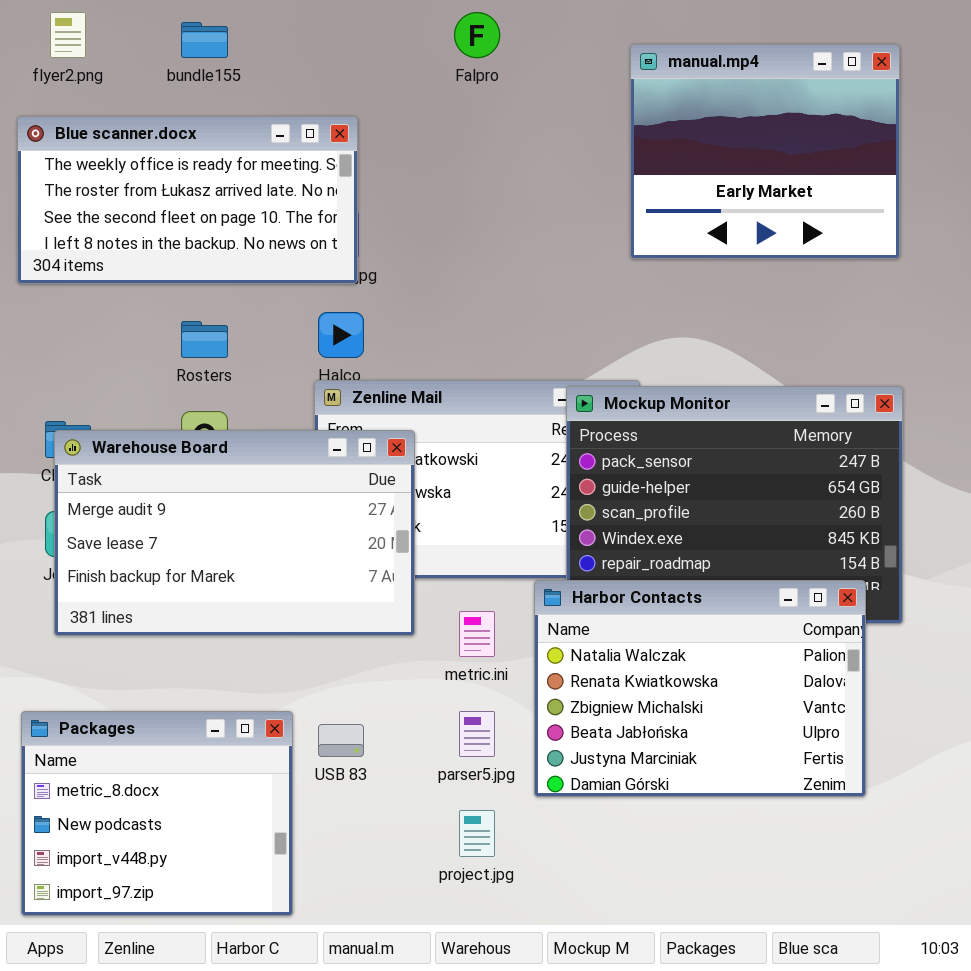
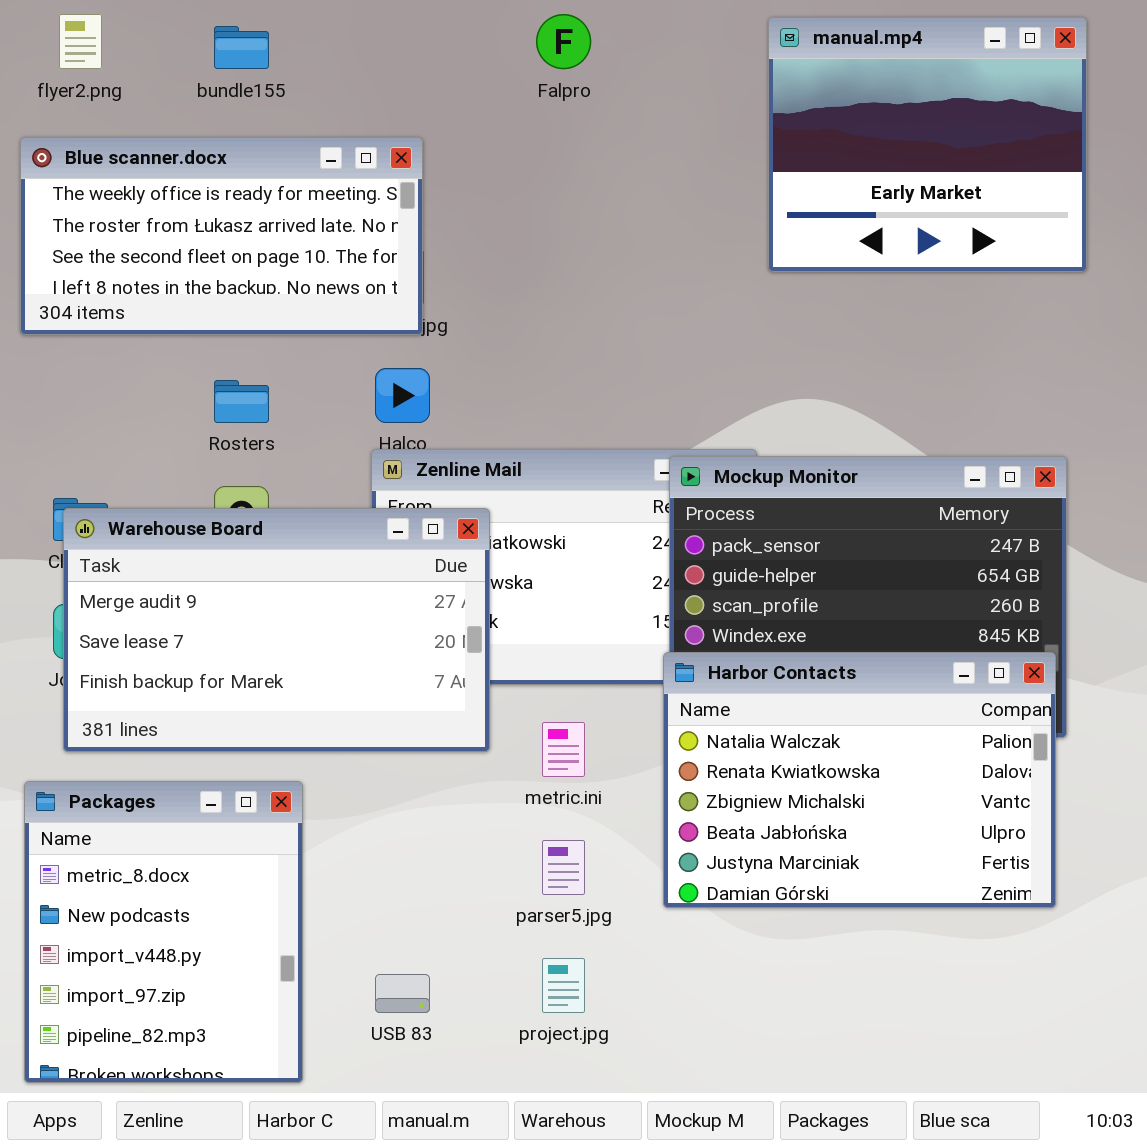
manual.mp4: [630,44,900,259] -> [768,17,1087,272], moved
Harbor Contacts: [534,580,866,797] -> [663,652,1056,908], moved
Packages: [21,711,293,916] -> [24,781,303,1083], resized
USB 83: [318,724,364,757] -> [375,974,430,1013], moved

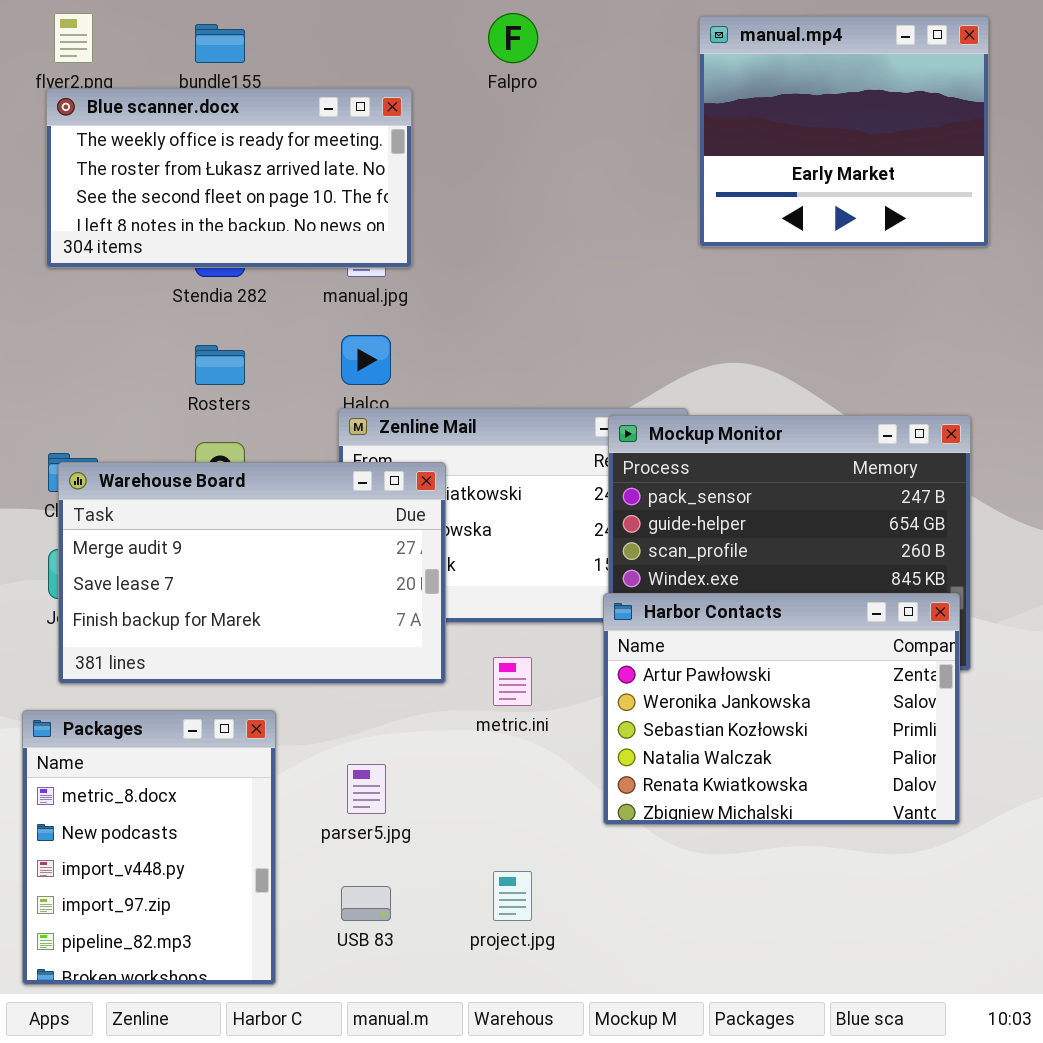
Blue scanner.docx: [20,137,423,335] -> [46,88,412,268], moved
Harbor Contacts: [663,652,1056,908] -> [603,593,960,825], scrolled up 3 rows
parser5.jpg: [542,840,585,895] -> [347,764,386,814], moved

